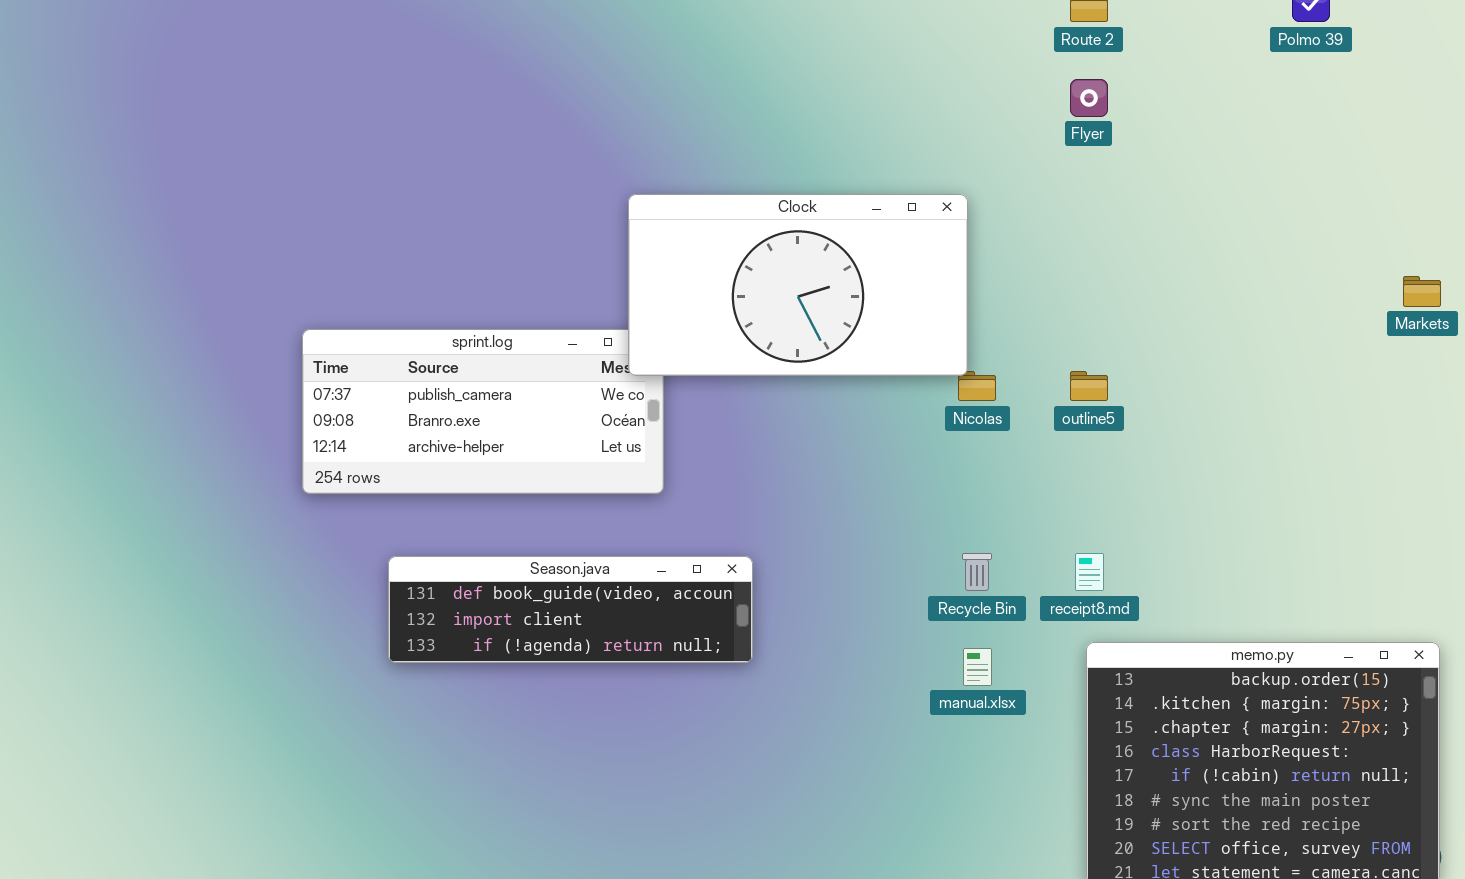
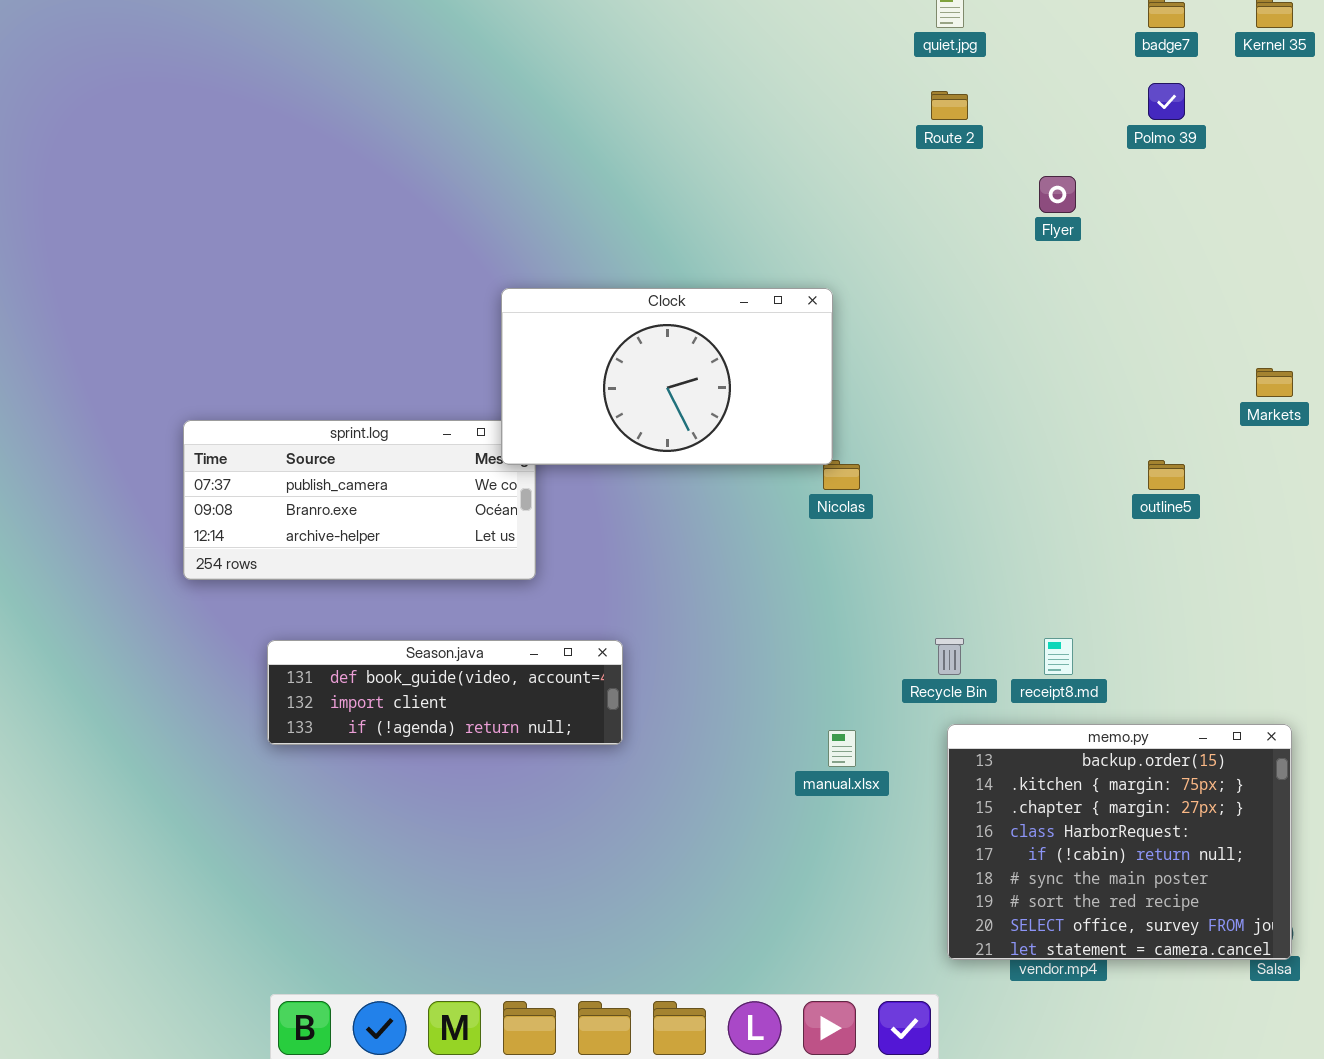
Flyer: [1070,79,1108,117] -> [1039,176,1076,213], moved
outline5: [1070,371,1108,401] -> [1148,460,1185,490], moved
Recycle Bin: [962,553,992,591] -> [935,638,964,675], moved
receipt8.md: [1075,553,1104,591] -> [1044,638,1073,675], moved

